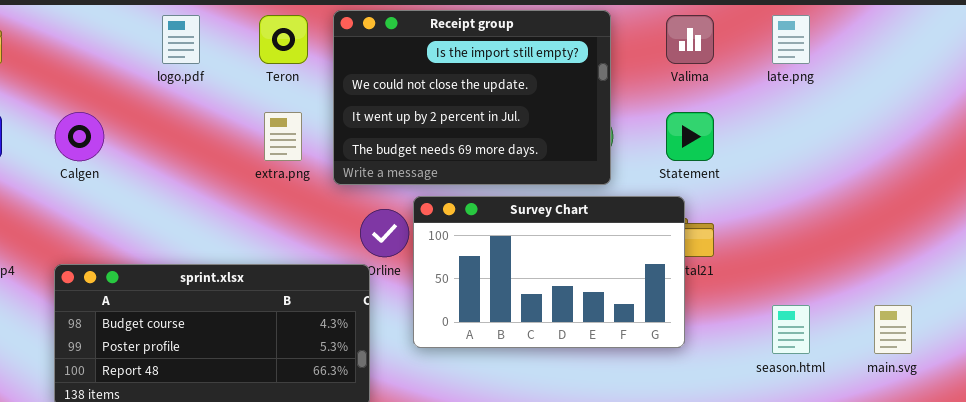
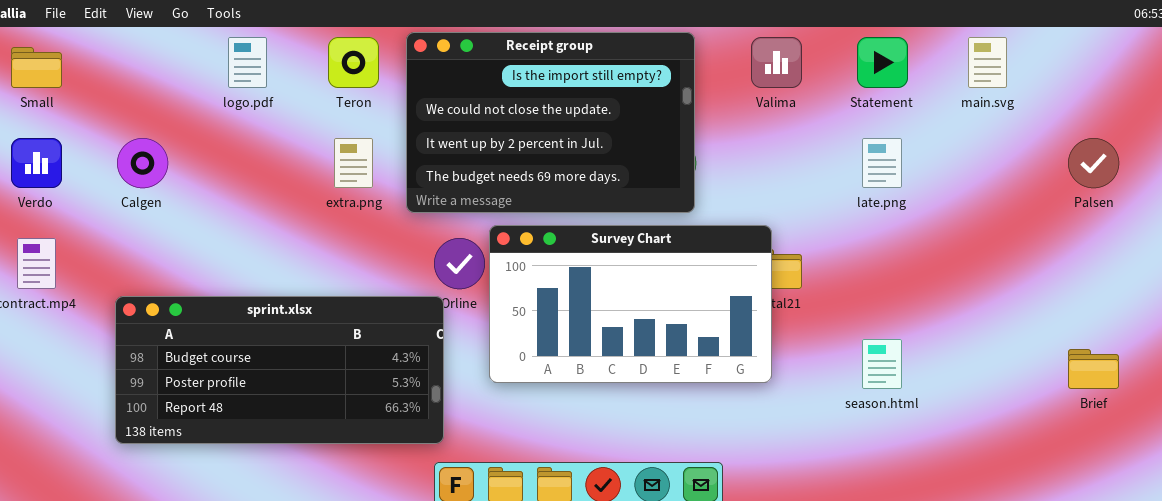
late.png: [772,15,810,64] -> [862,138,902,188], moved
Statement: [666,112,714,161] -> [857,37,908,88], moved
main.svg: [874,305,912,354] -> [968,37,1007,88], moved

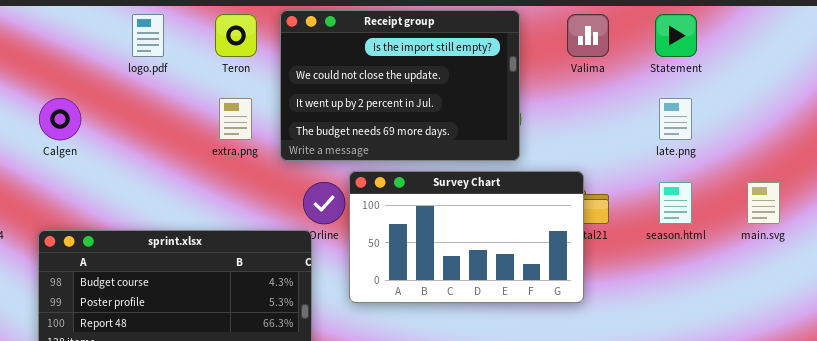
main.svg: [968,37,1007,88] -> [747,182,780,224], moved
season.html: [862,339,902,389] -> [659,182,692,224], moved

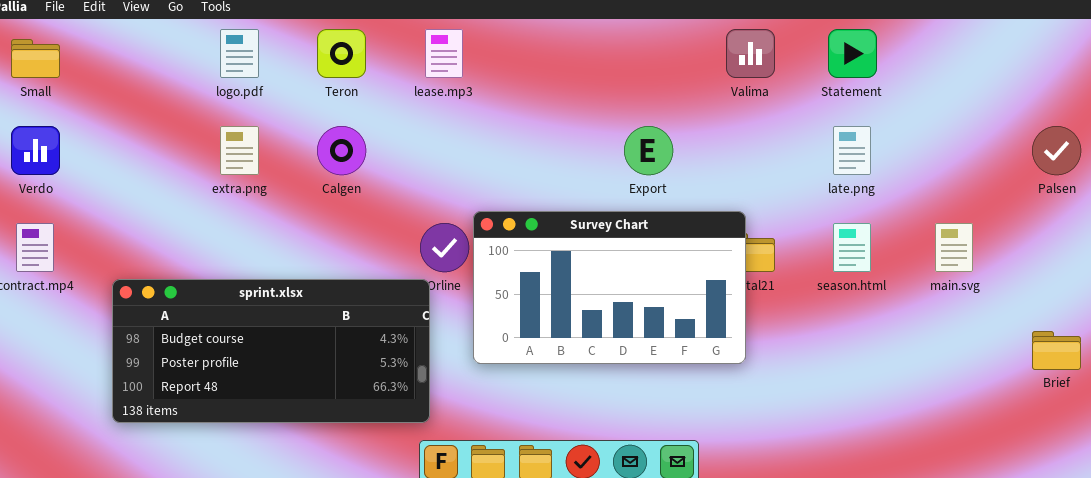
Receipt group: [280,10,520,161] -> none, closed
Calgen: [39,98,81,140] -> [317,126,366,175], moved
extra.png: [219,98,252,140] -> [220,126,259,175], moved

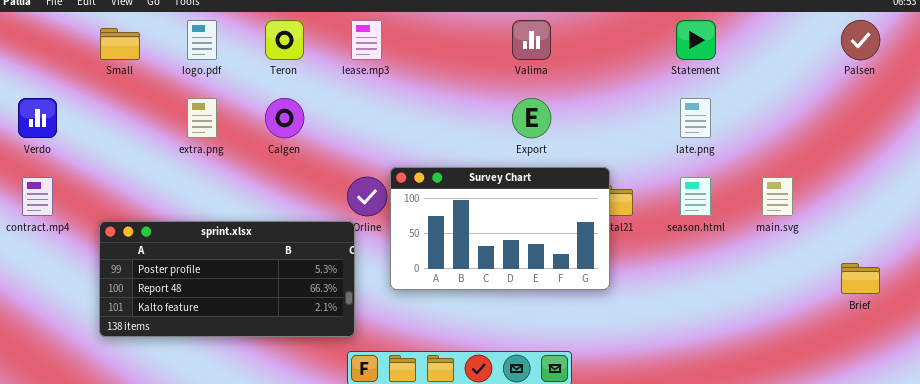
Valima: [726,29,775,78] -> [512,20,551,60], moved
Small: [11,39,60,78] -> [100,28,140,60], moved
Palsen: [1032,126,1081,175] -> [841,20,880,60], moved
sprint.xlsx: [112,279,430,423] -> [99,221,355,337], scrolled down 1 row

